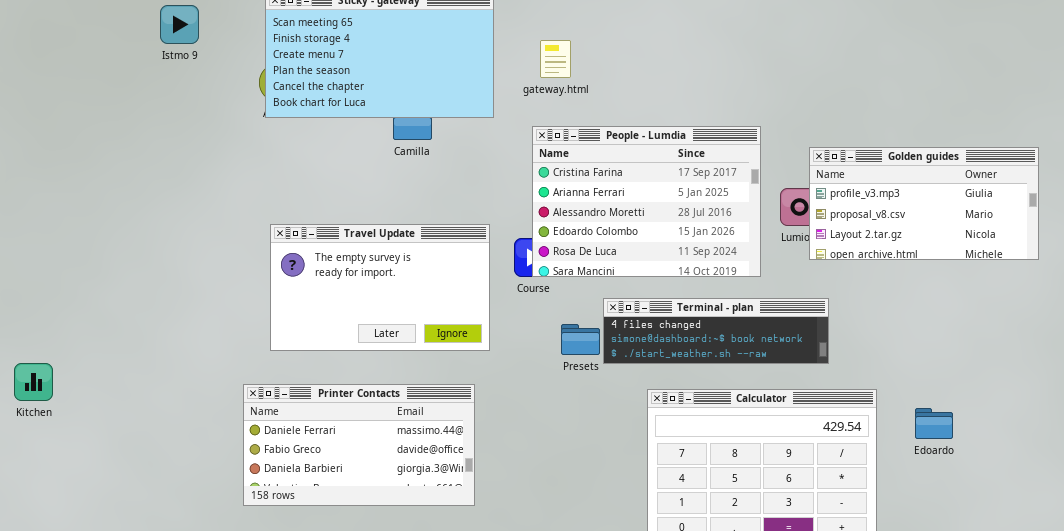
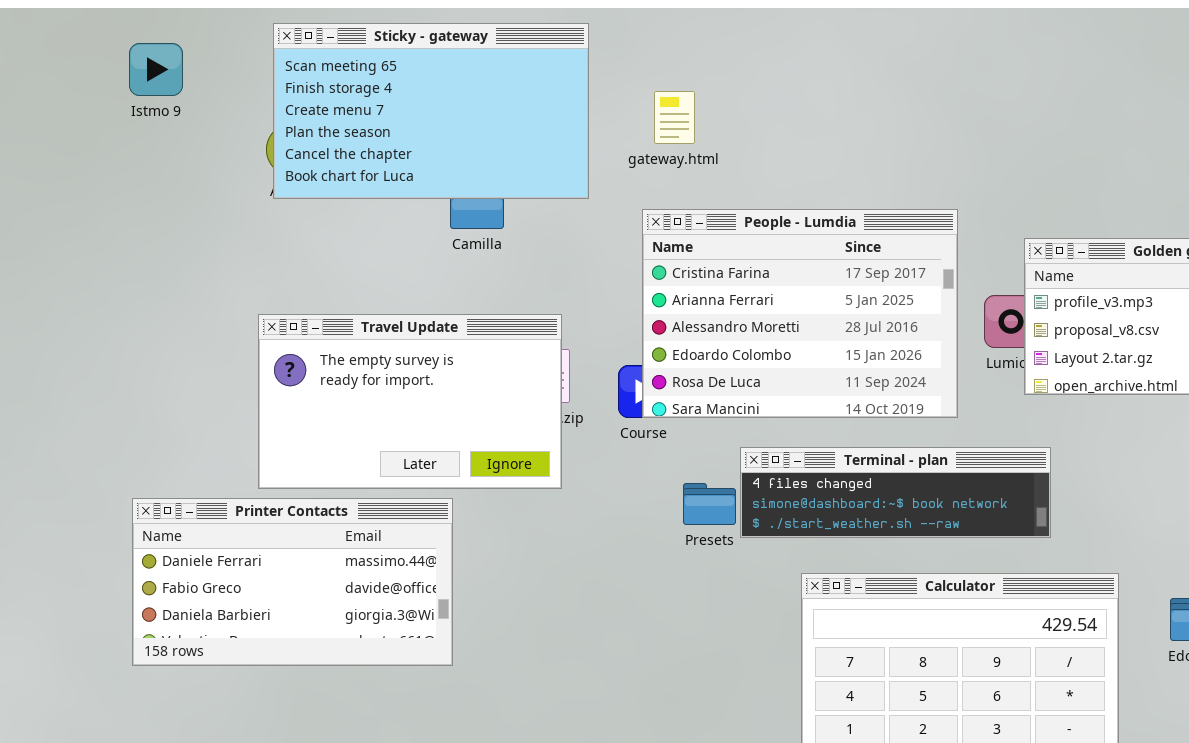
Travel Update: [270,224,490,351] -> [258,314,562,489], moved
Printer Contacts: [243,384,475,506] -> [132,498,453,666], moved

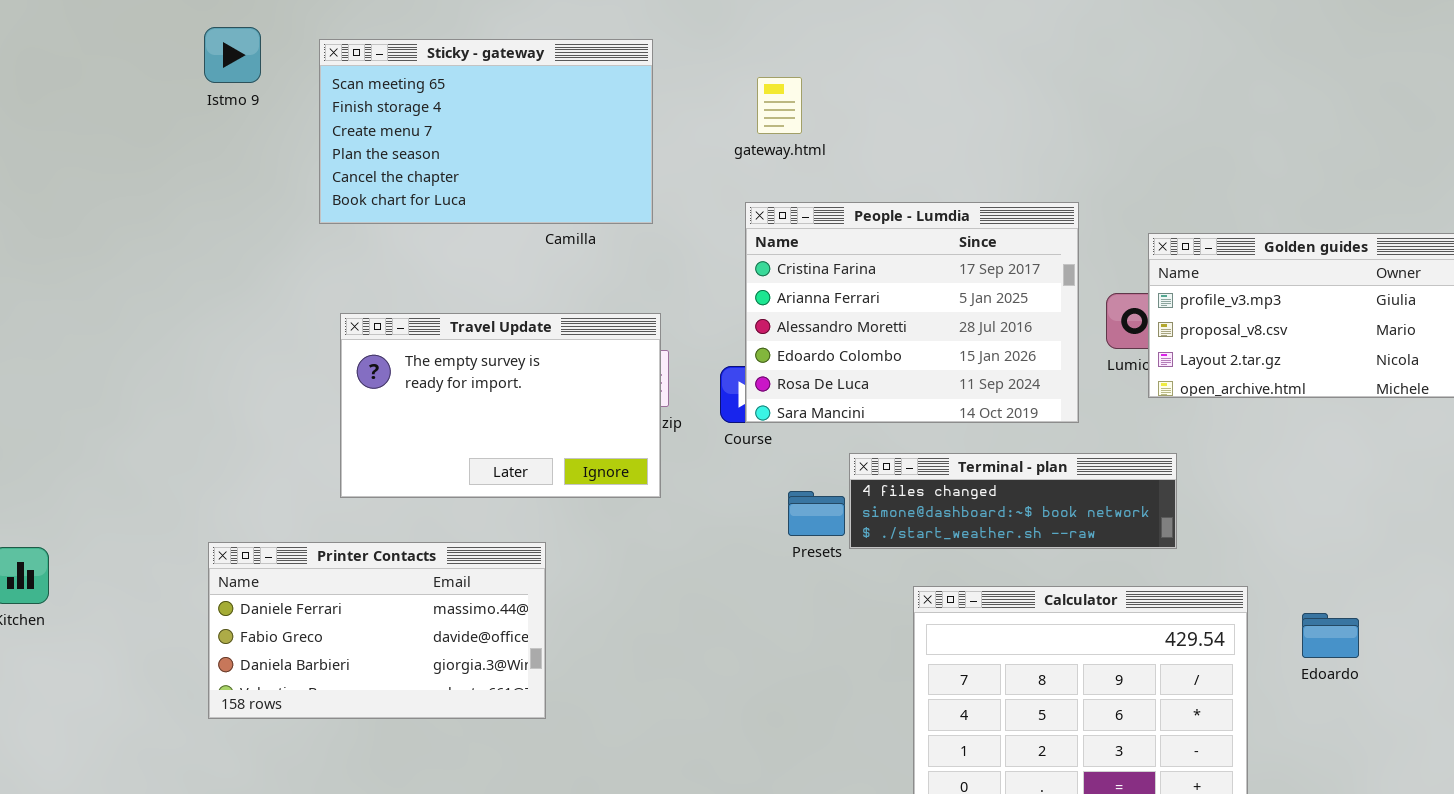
Sticky - gateway: [273,23,589,199] -> [319,39,653,224], moved
Printer Contacts: [132,498,453,666] -> [208,542,546,719], moved

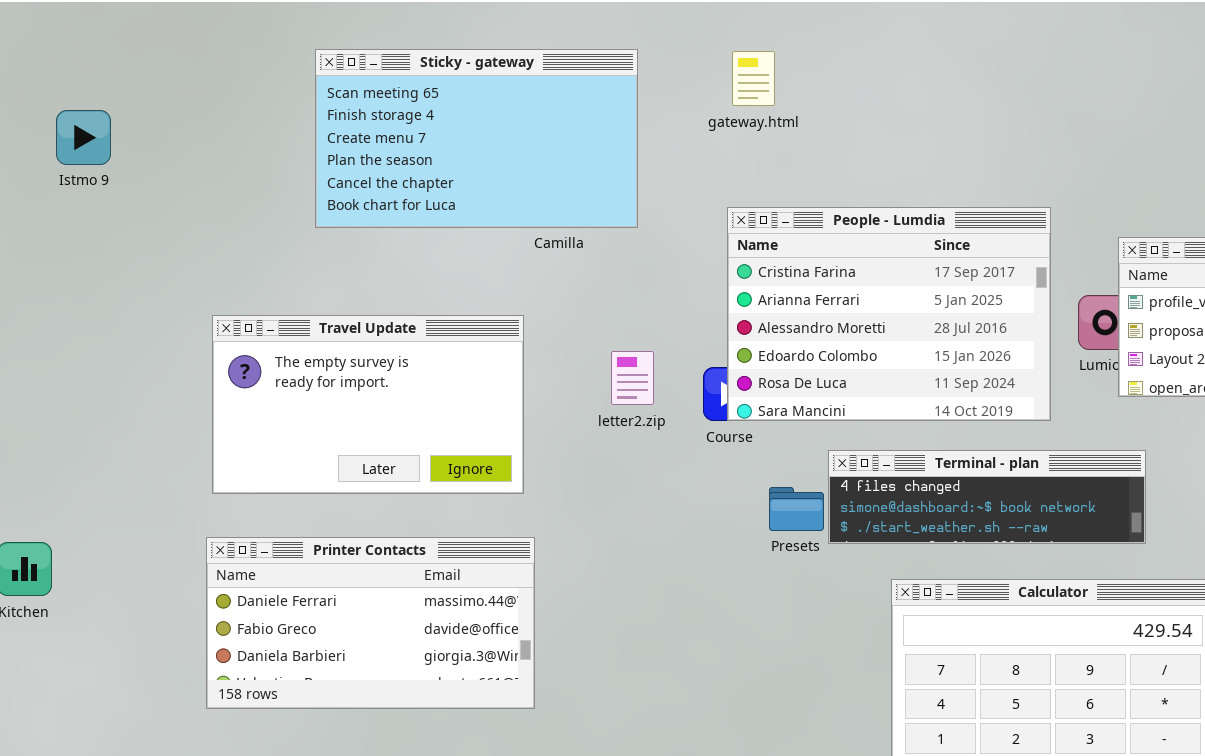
Istmo 9: [204,27,261,83] -> [56,110,111,165], moved
gateway.html: [757,77,802,134] -> [732,51,775,106], moved
Travel Update: [340,313,661,498] -> [212,315,524,494], moved

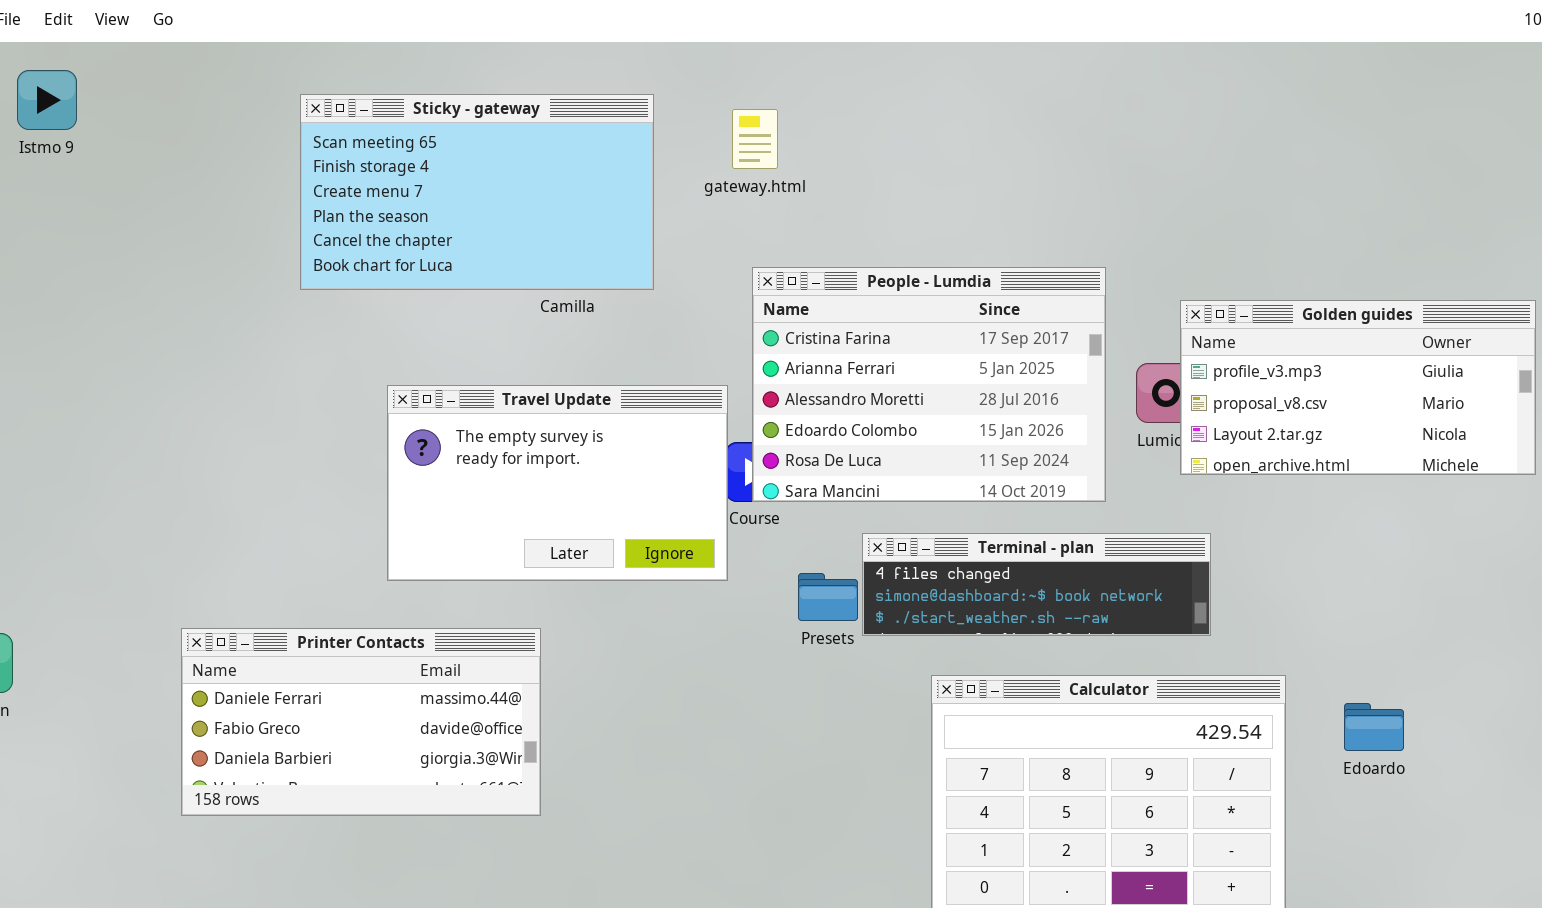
gateway.html: [732,51,775,106] -> [732,109,778,169], moved
Istmo 9: [56,110,111,165] -> [17,70,77,130], moved
Travel Update: [212,315,524,494] -> [387,385,728,581], moved

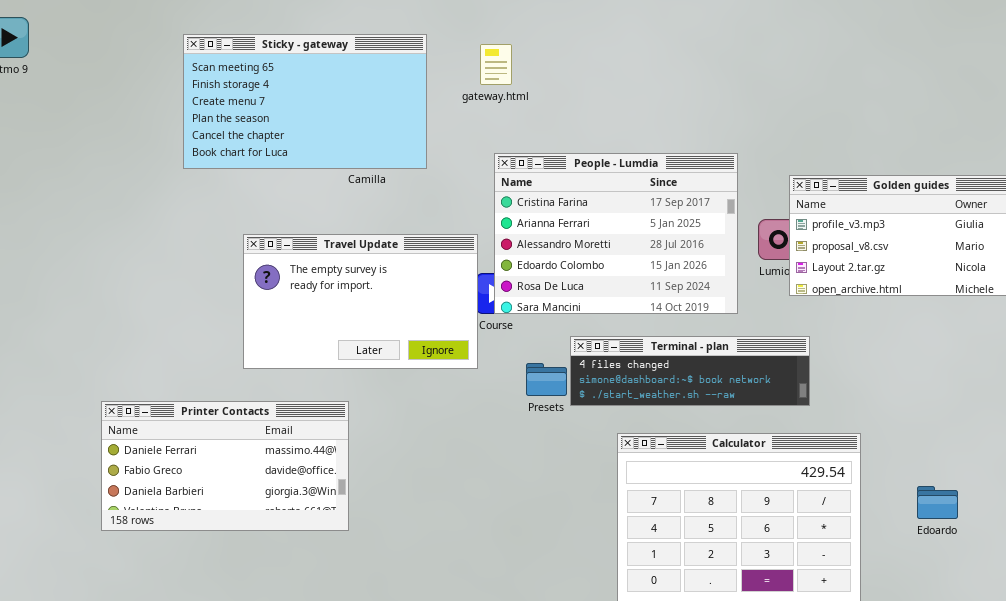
Edoardo: [1344,703,1404,751] -> [917,486,958,519], moved

